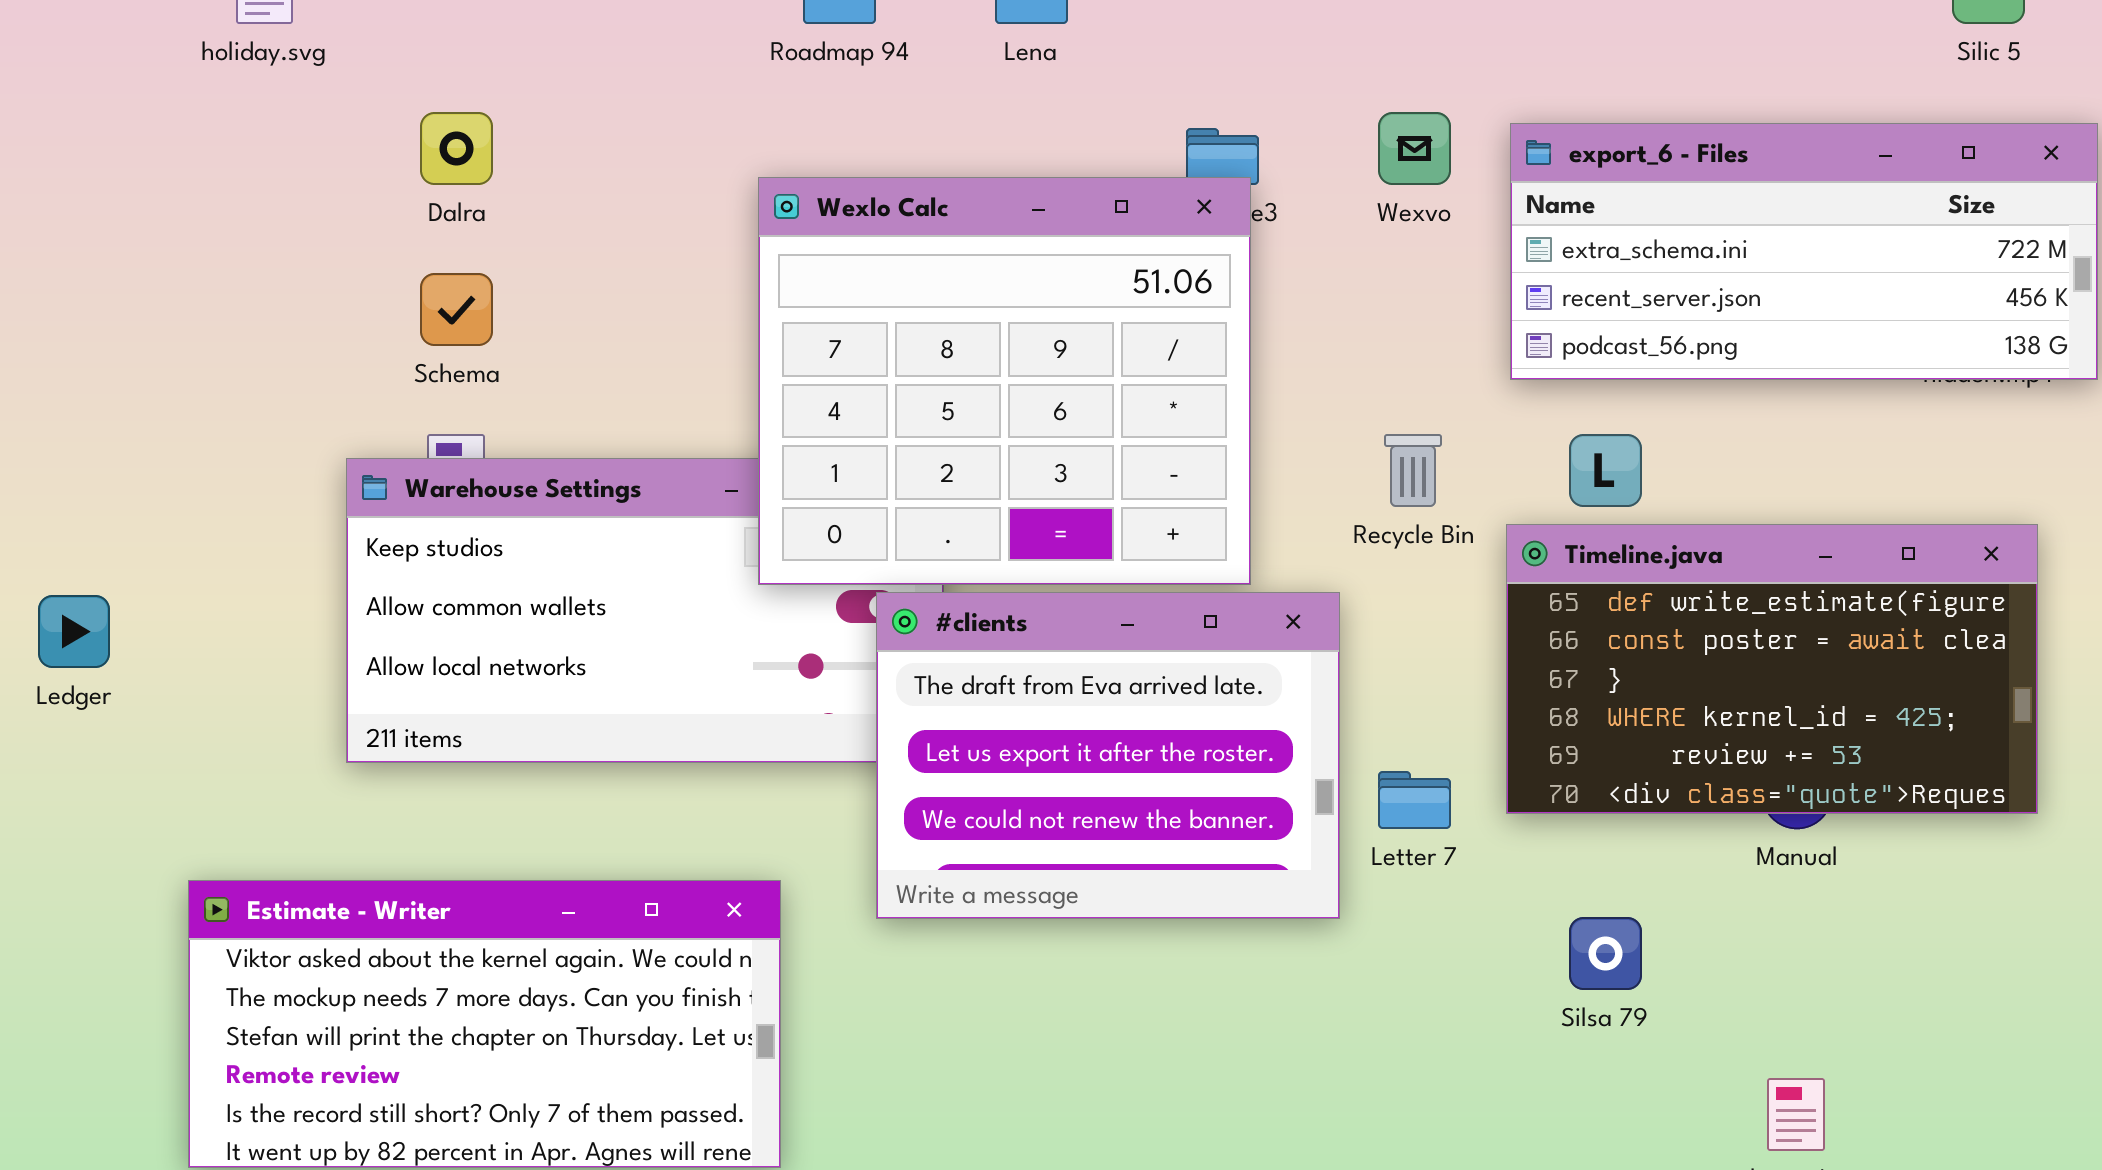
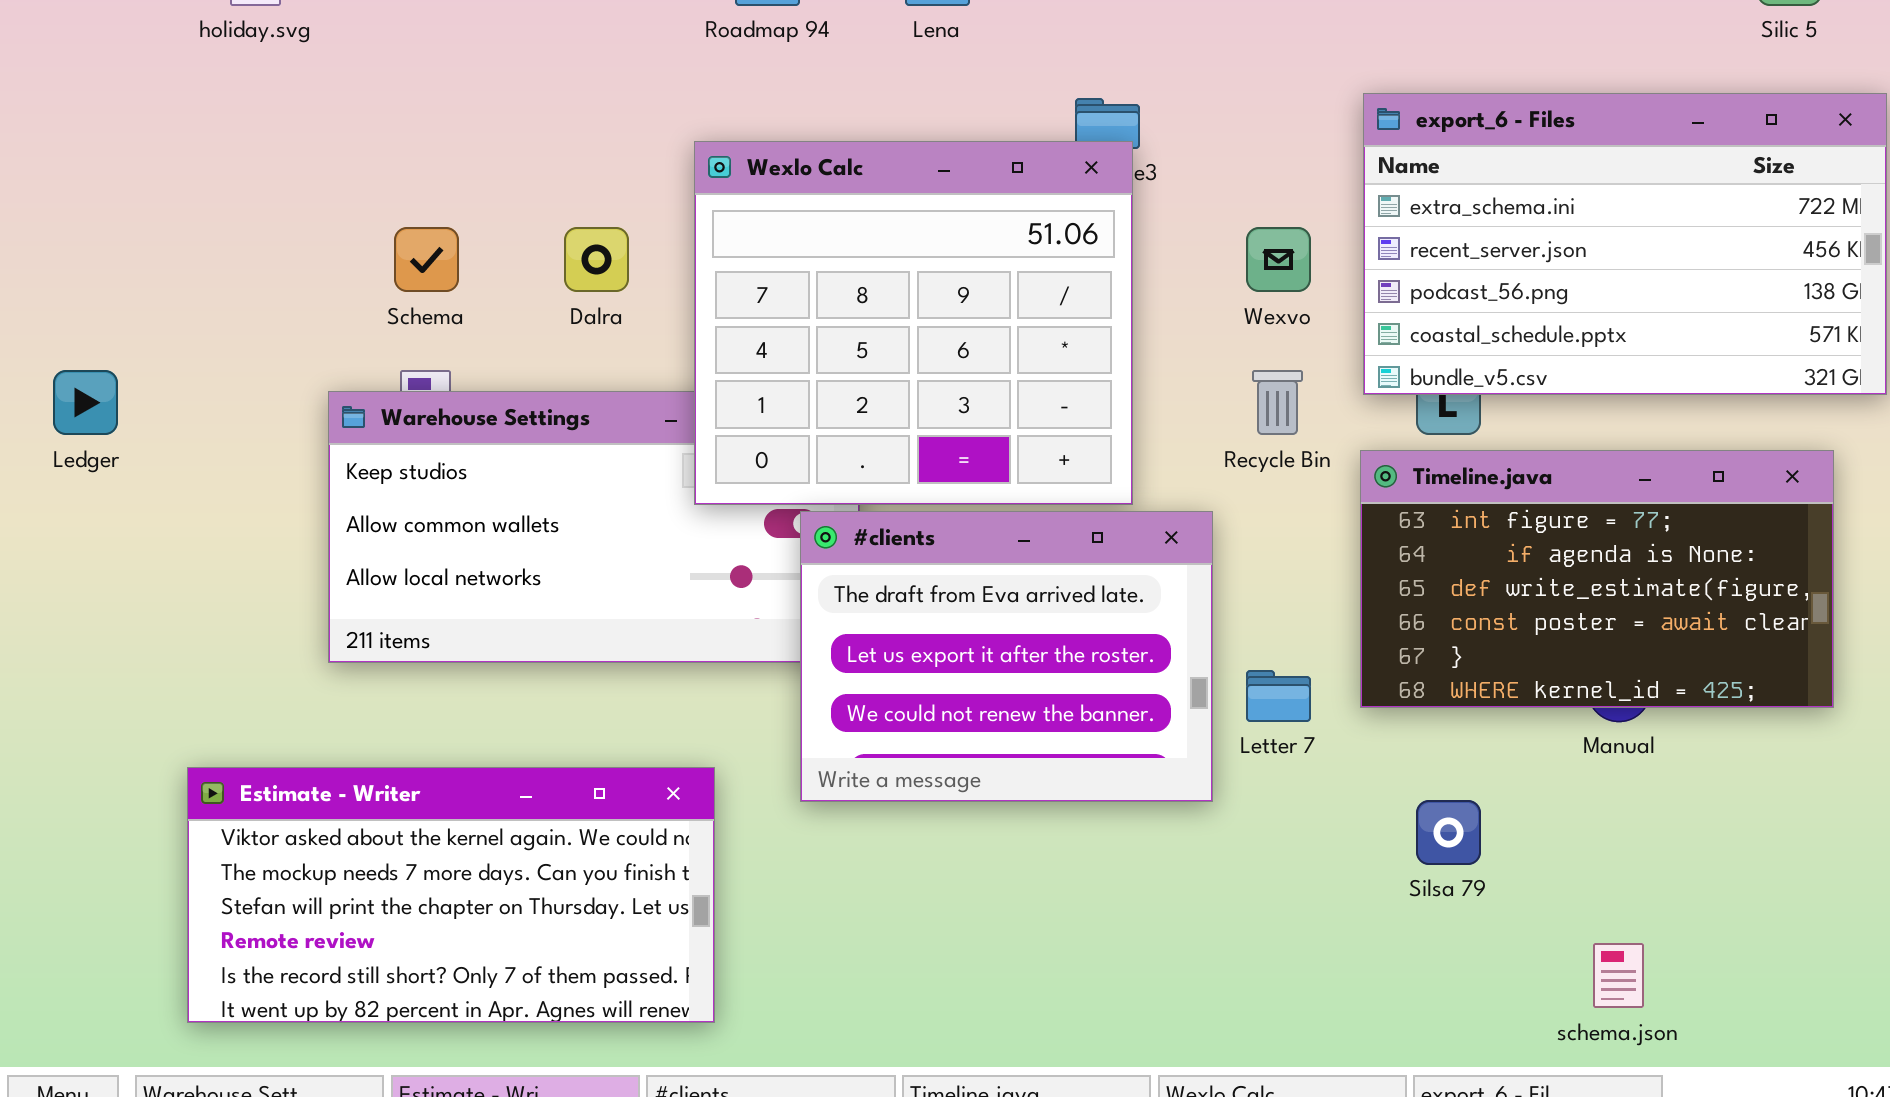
Dalra: [420,112,493,185] -> [564,227,629,292], moved
Wexvo: [1378,112,1451,185] -> [1246,227,1311,292], moved
export_6 - Files: [1510,123,2098,380] -> [1363,93,1887,395], resized
Timeline.java: [1506,524,2038,814] -> [1360,450,1834,708], scrolled up 2 rows
Ledger: [38,595,110,668] -> [53,370,118,435], moved

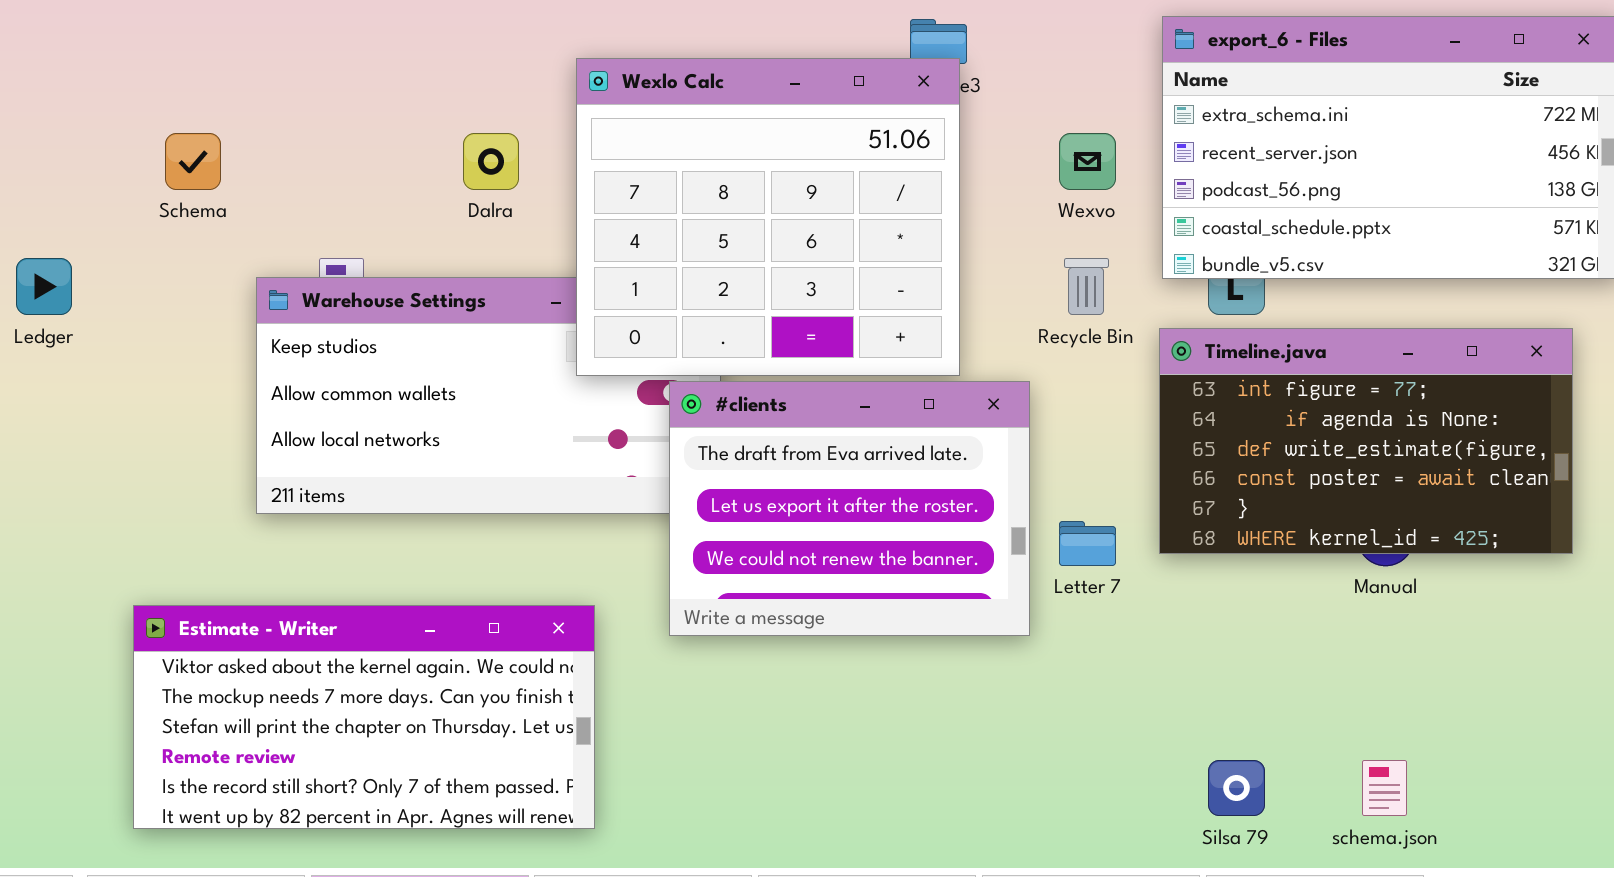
Schema: [394,227,459,292] -> [165,133,221,190], moved
Silsa 79: [1416,800,1481,865] -> [1208,760,1265,816], moved

